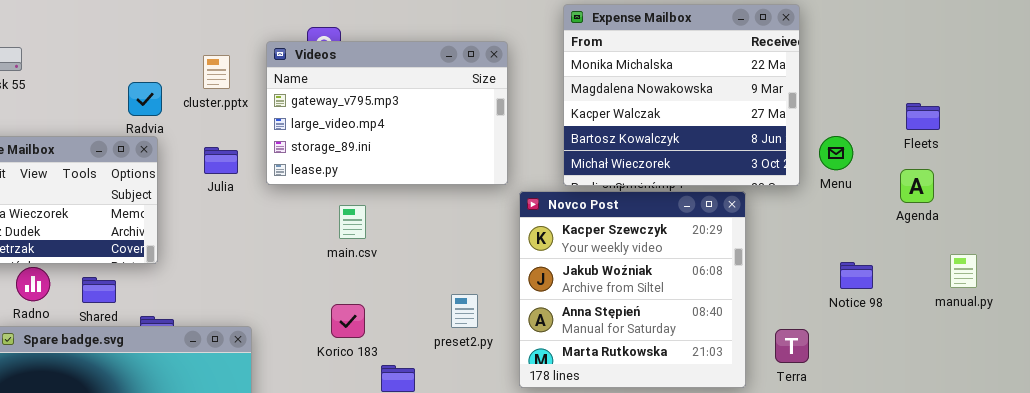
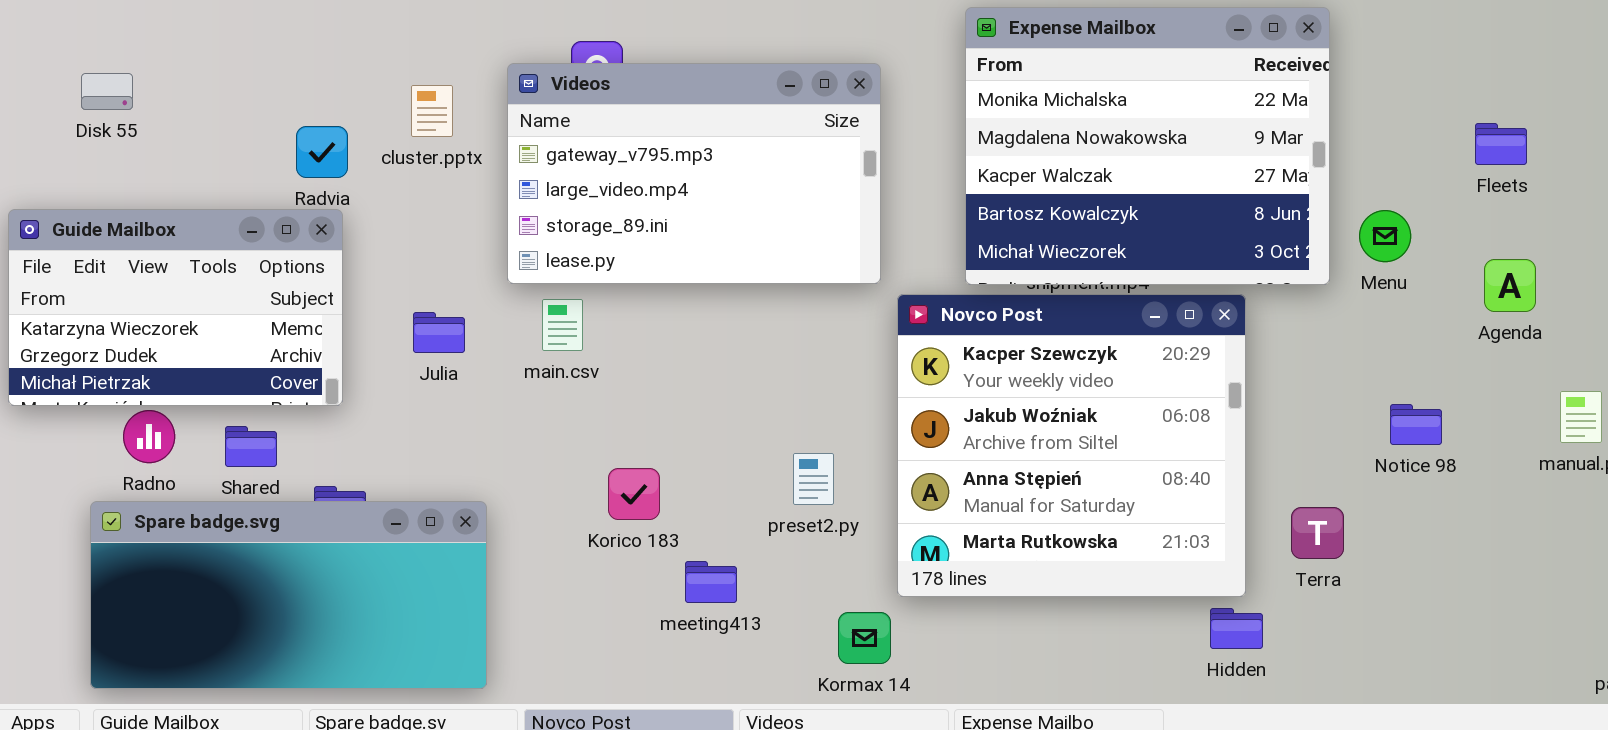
Fleets: [906,103,940,130] -> [1475,123,1527,165], moved
Julia: [204,147,238,174] -> [413,312,465,353], moved
main.csv: [339,205,366,239] -> [542,299,583,351], moved

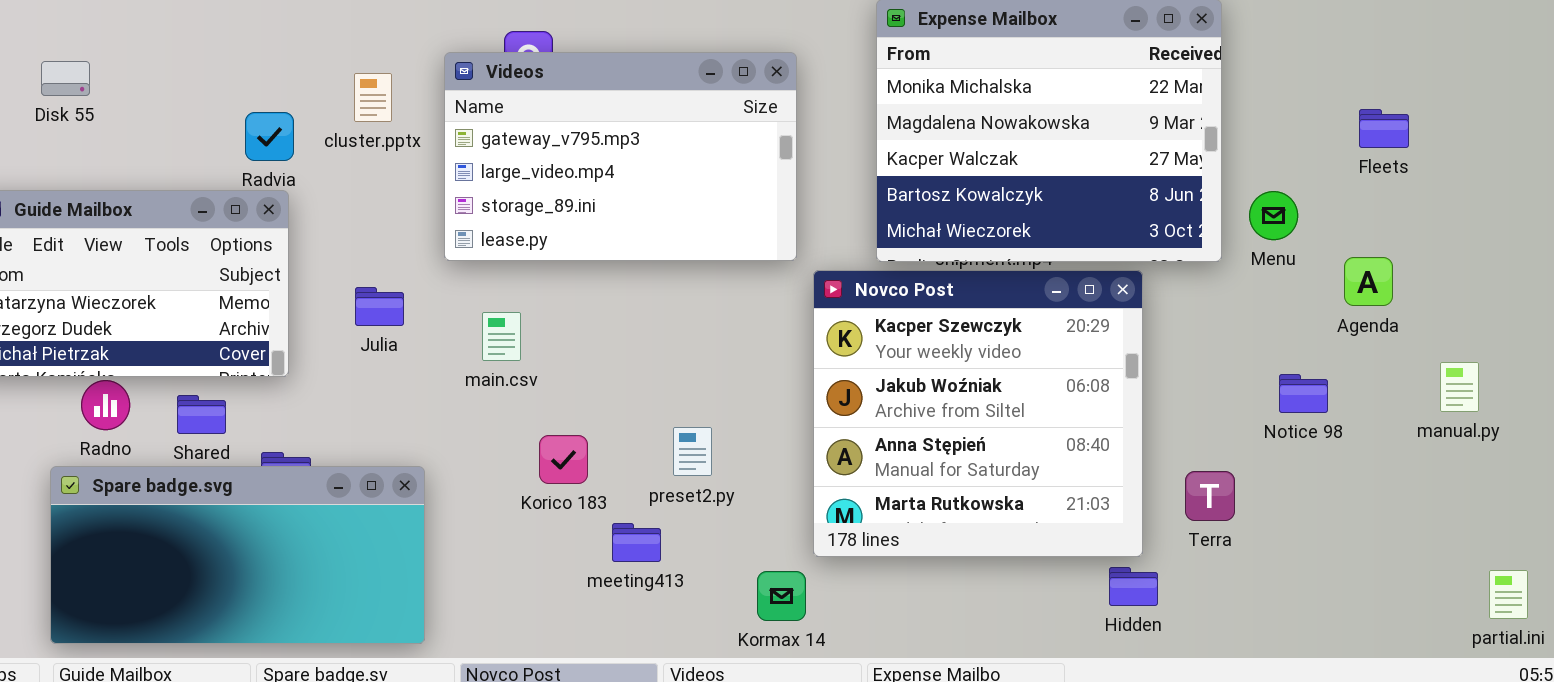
Agenda: [1484,259,1536,312] -> [1344,257,1393,306], moved
main.csv: [542,299,583,351] -> [482,312,521,361], moved
preset2.py: [793,453,834,505] -> [673,427,712,476], moved

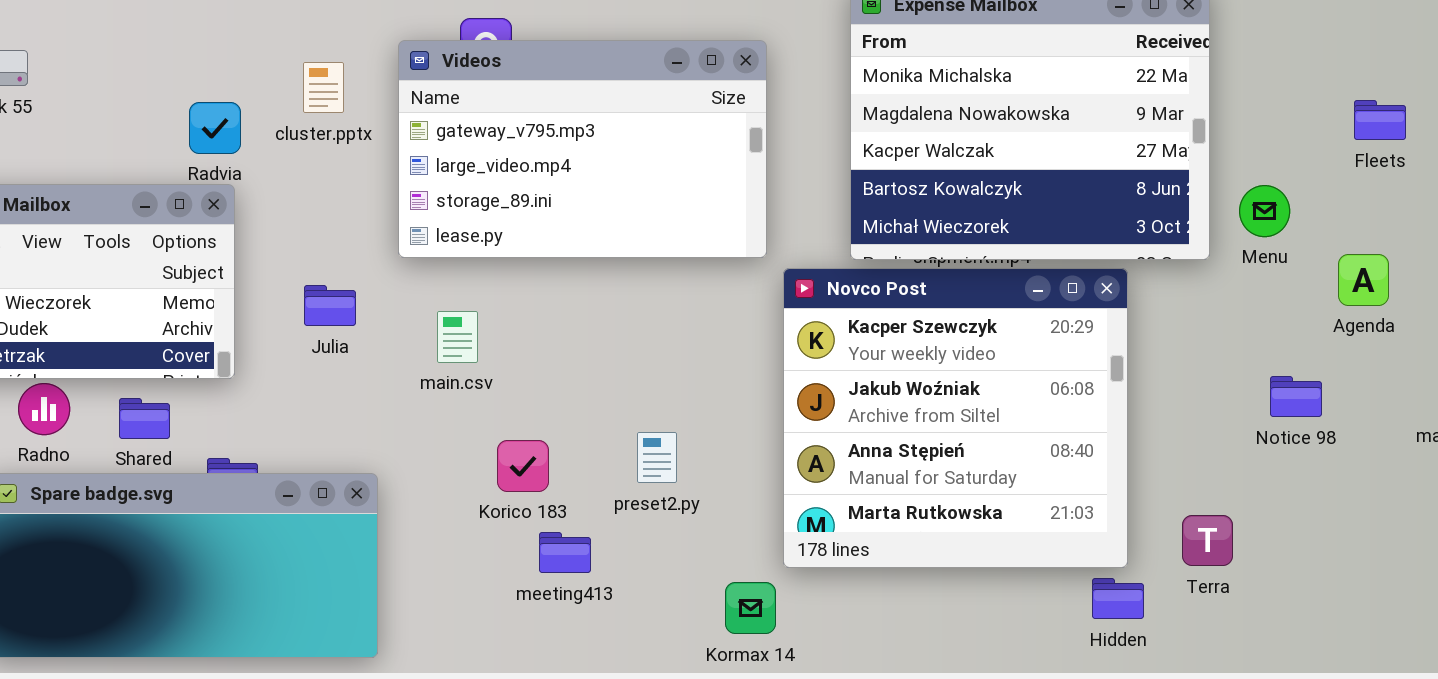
Terra: [1185,471,1235,521] -> [1182,515,1233,566], moved
meeting413: [612,523,661,562] -> [539,532,591,573], moved

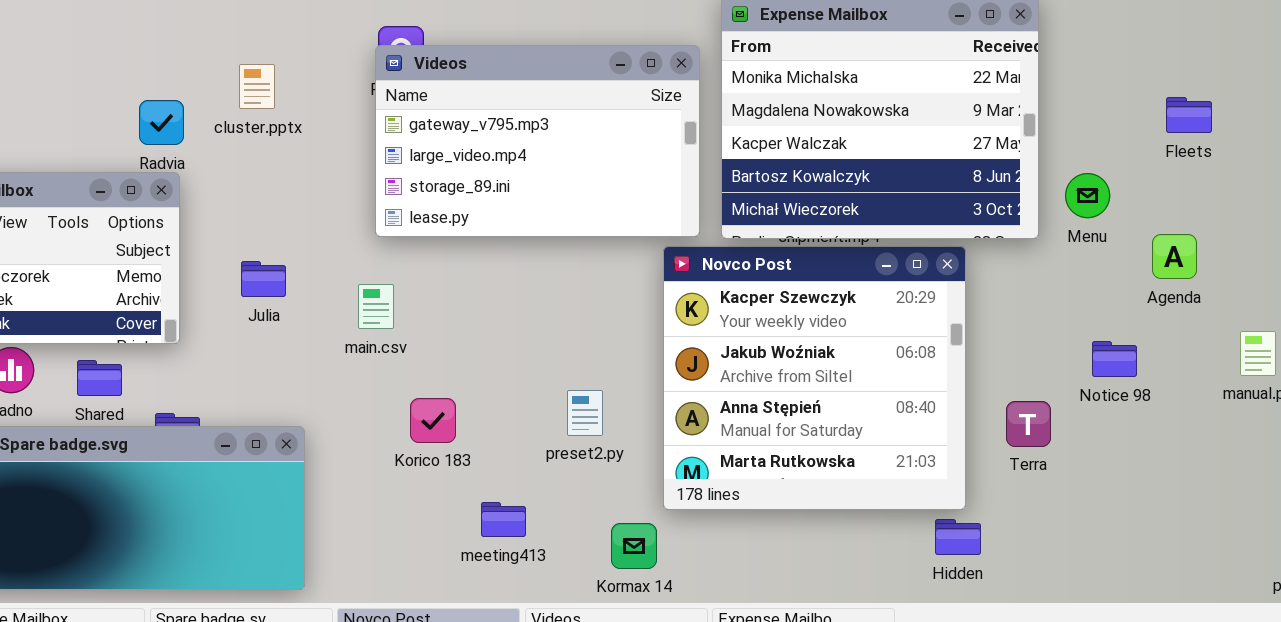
Videos: [398,40,767,258] -> [375,45,700,237], moved
preset2.py: [637,432,677,483] -> [567,390,603,436], moved
Terra: [1182,515,1233,566] -> [1006,401,1051,447], moved
meeting413: [539,532,591,573] -> [481,502,526,537], moved

